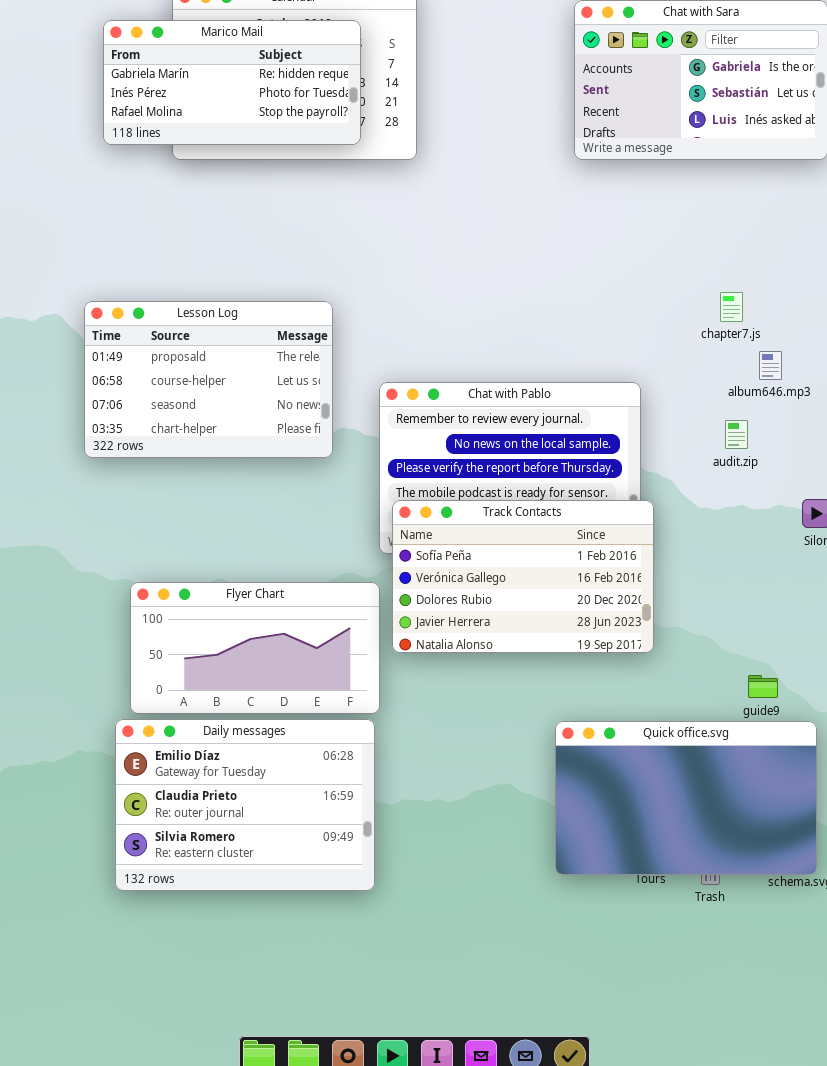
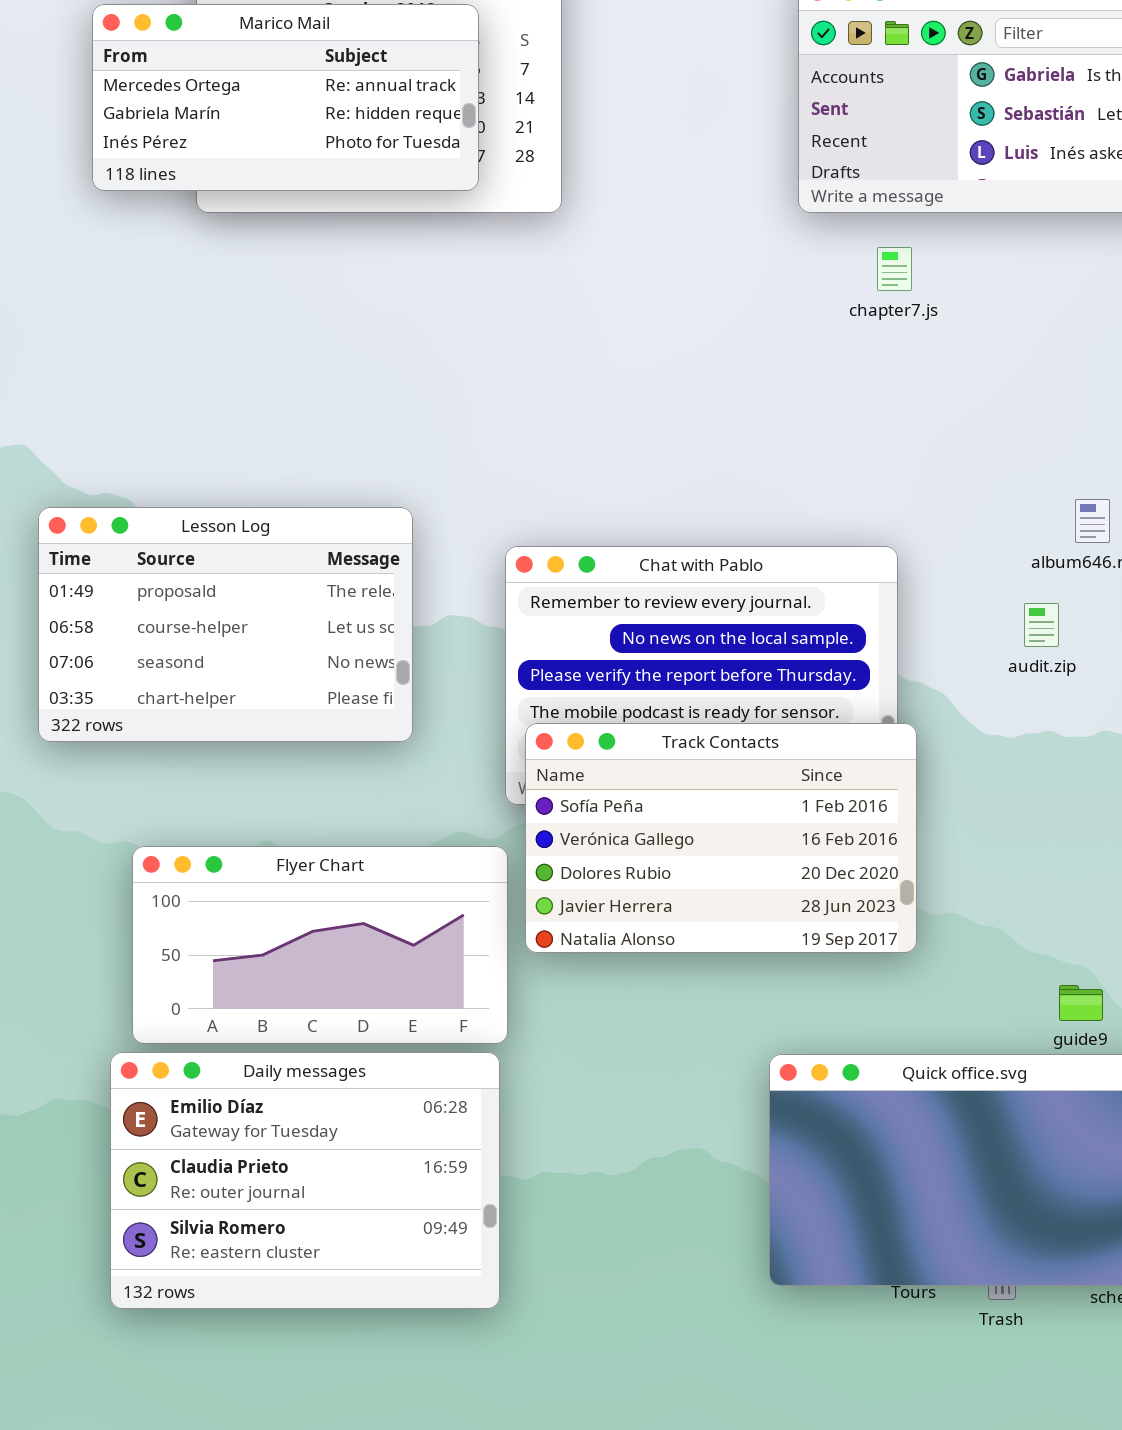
Marico Mail: [103,20,361,145] -> [92,4,479,191], scrolled up 1 row
chapter7.js: [720,292,743,322] -> [877,247,912,291], moved
Lesson Log: [84,301,333,458] -> [38,507,413,742], moved

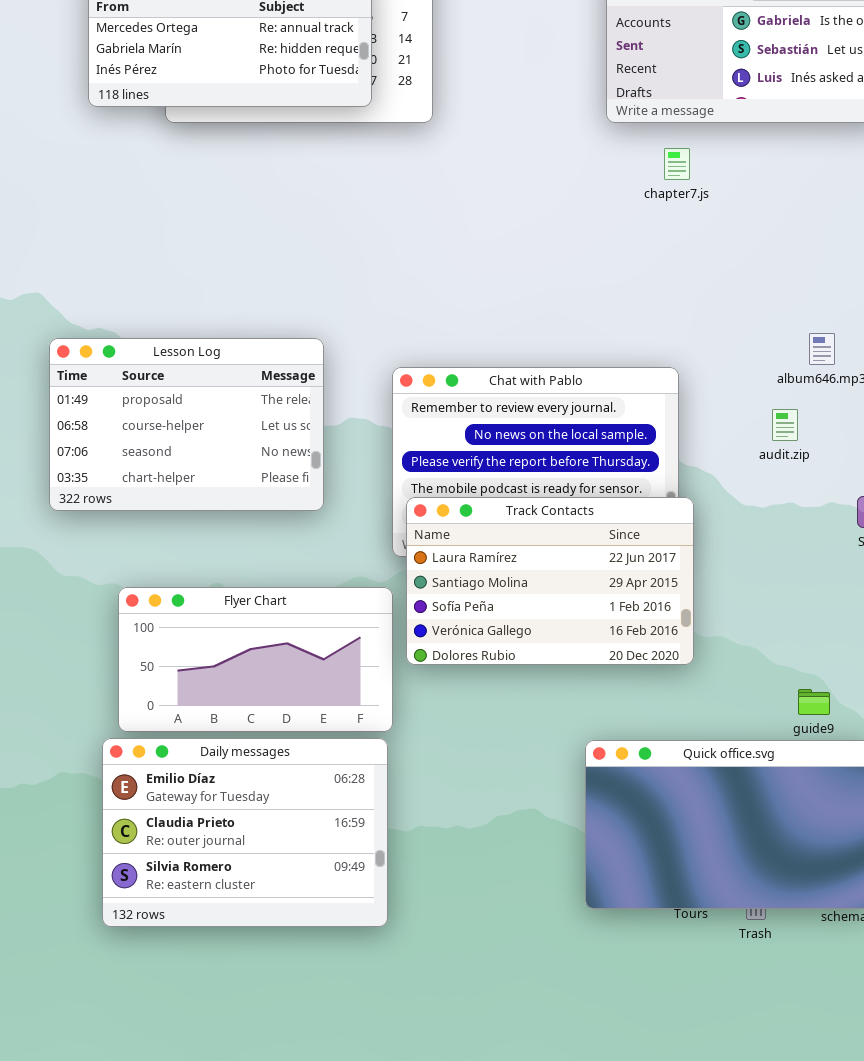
Track Contacts: [525,723,917,953] -> [406,497,694,665], scrolled up 2 rows

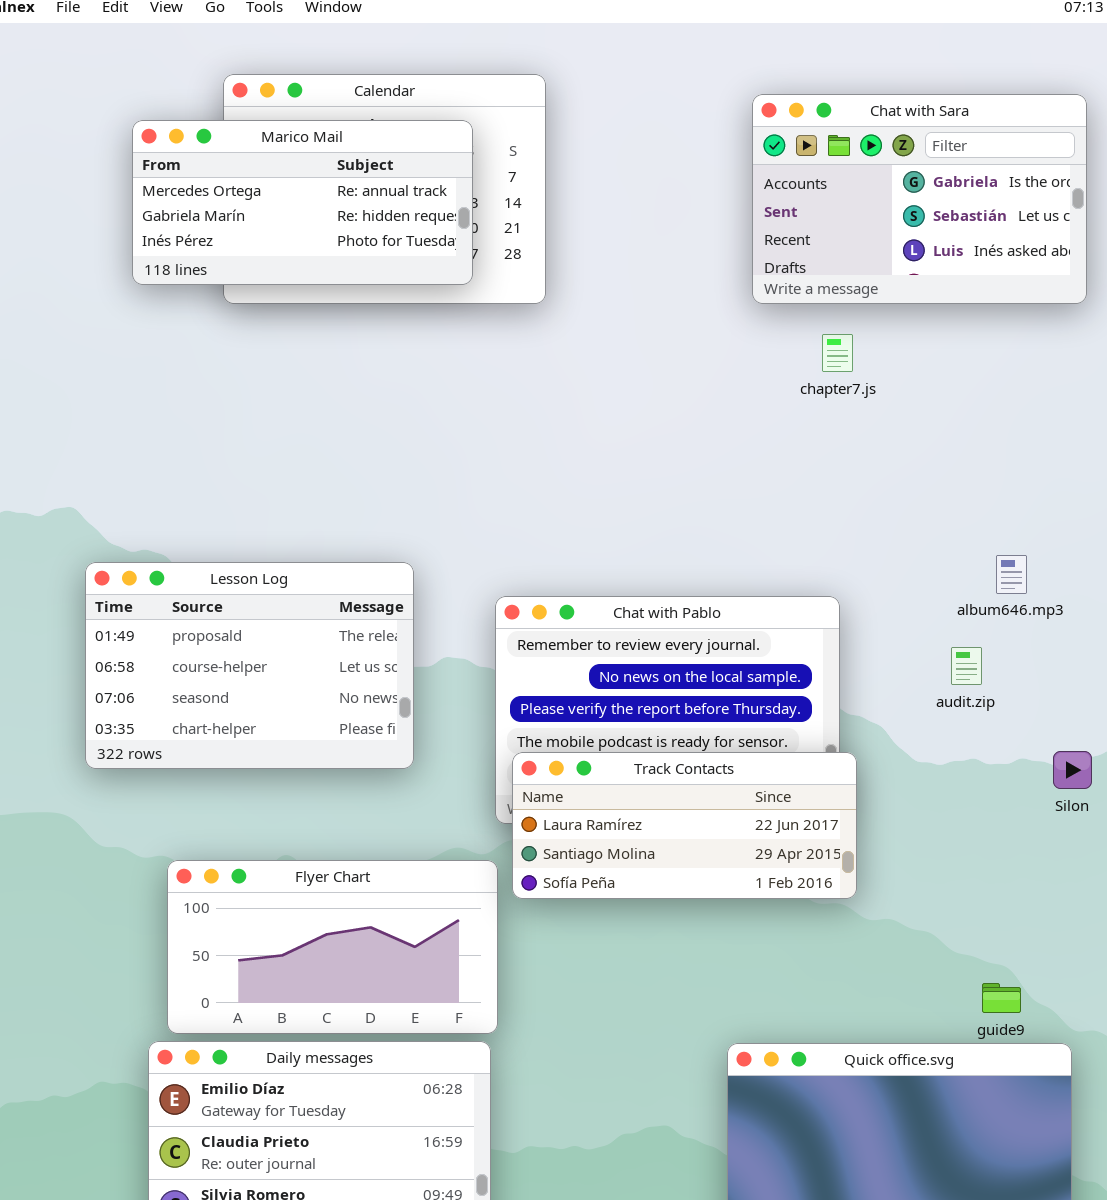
Track Contacts: [406,497,694,665] -> [512,752,857,899], resized

